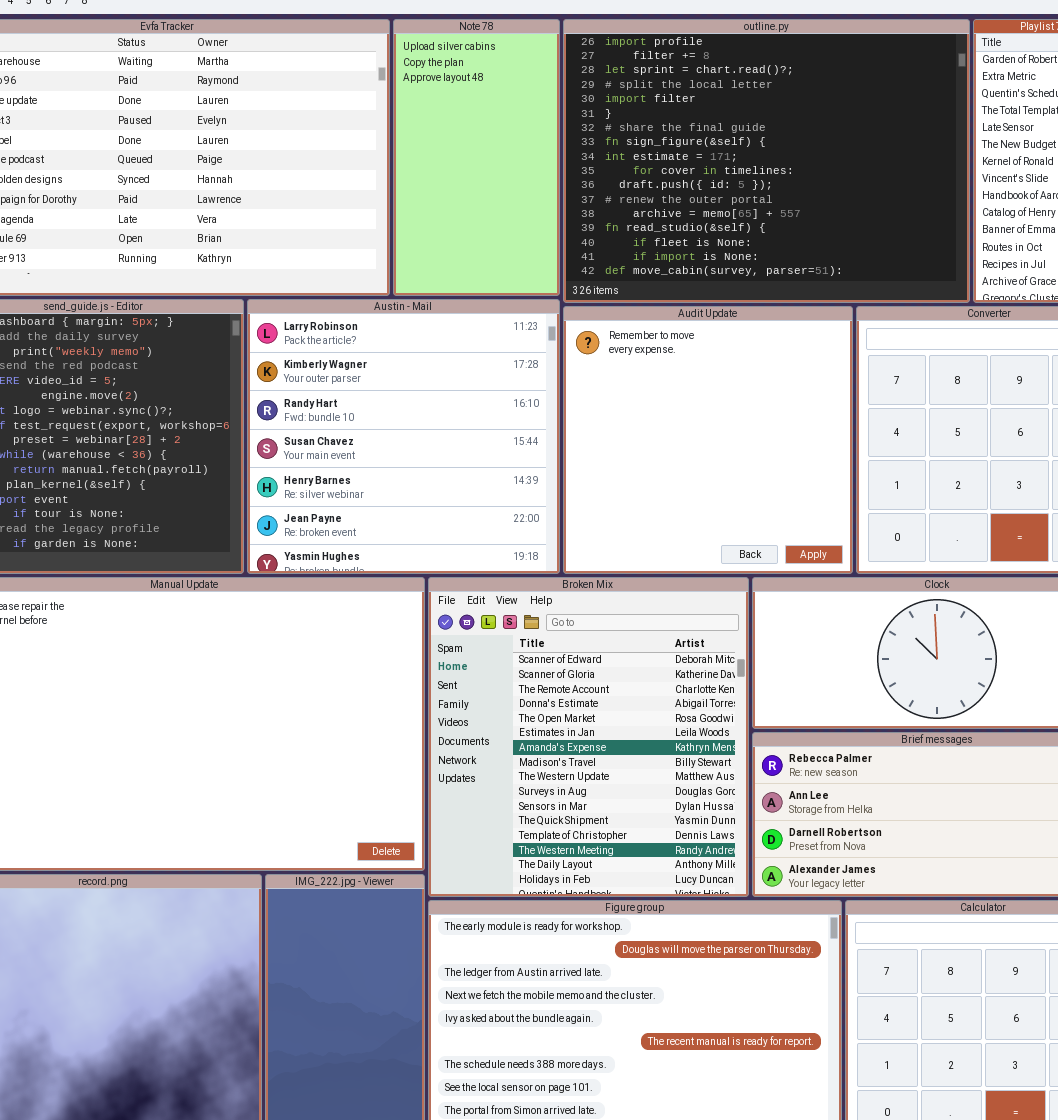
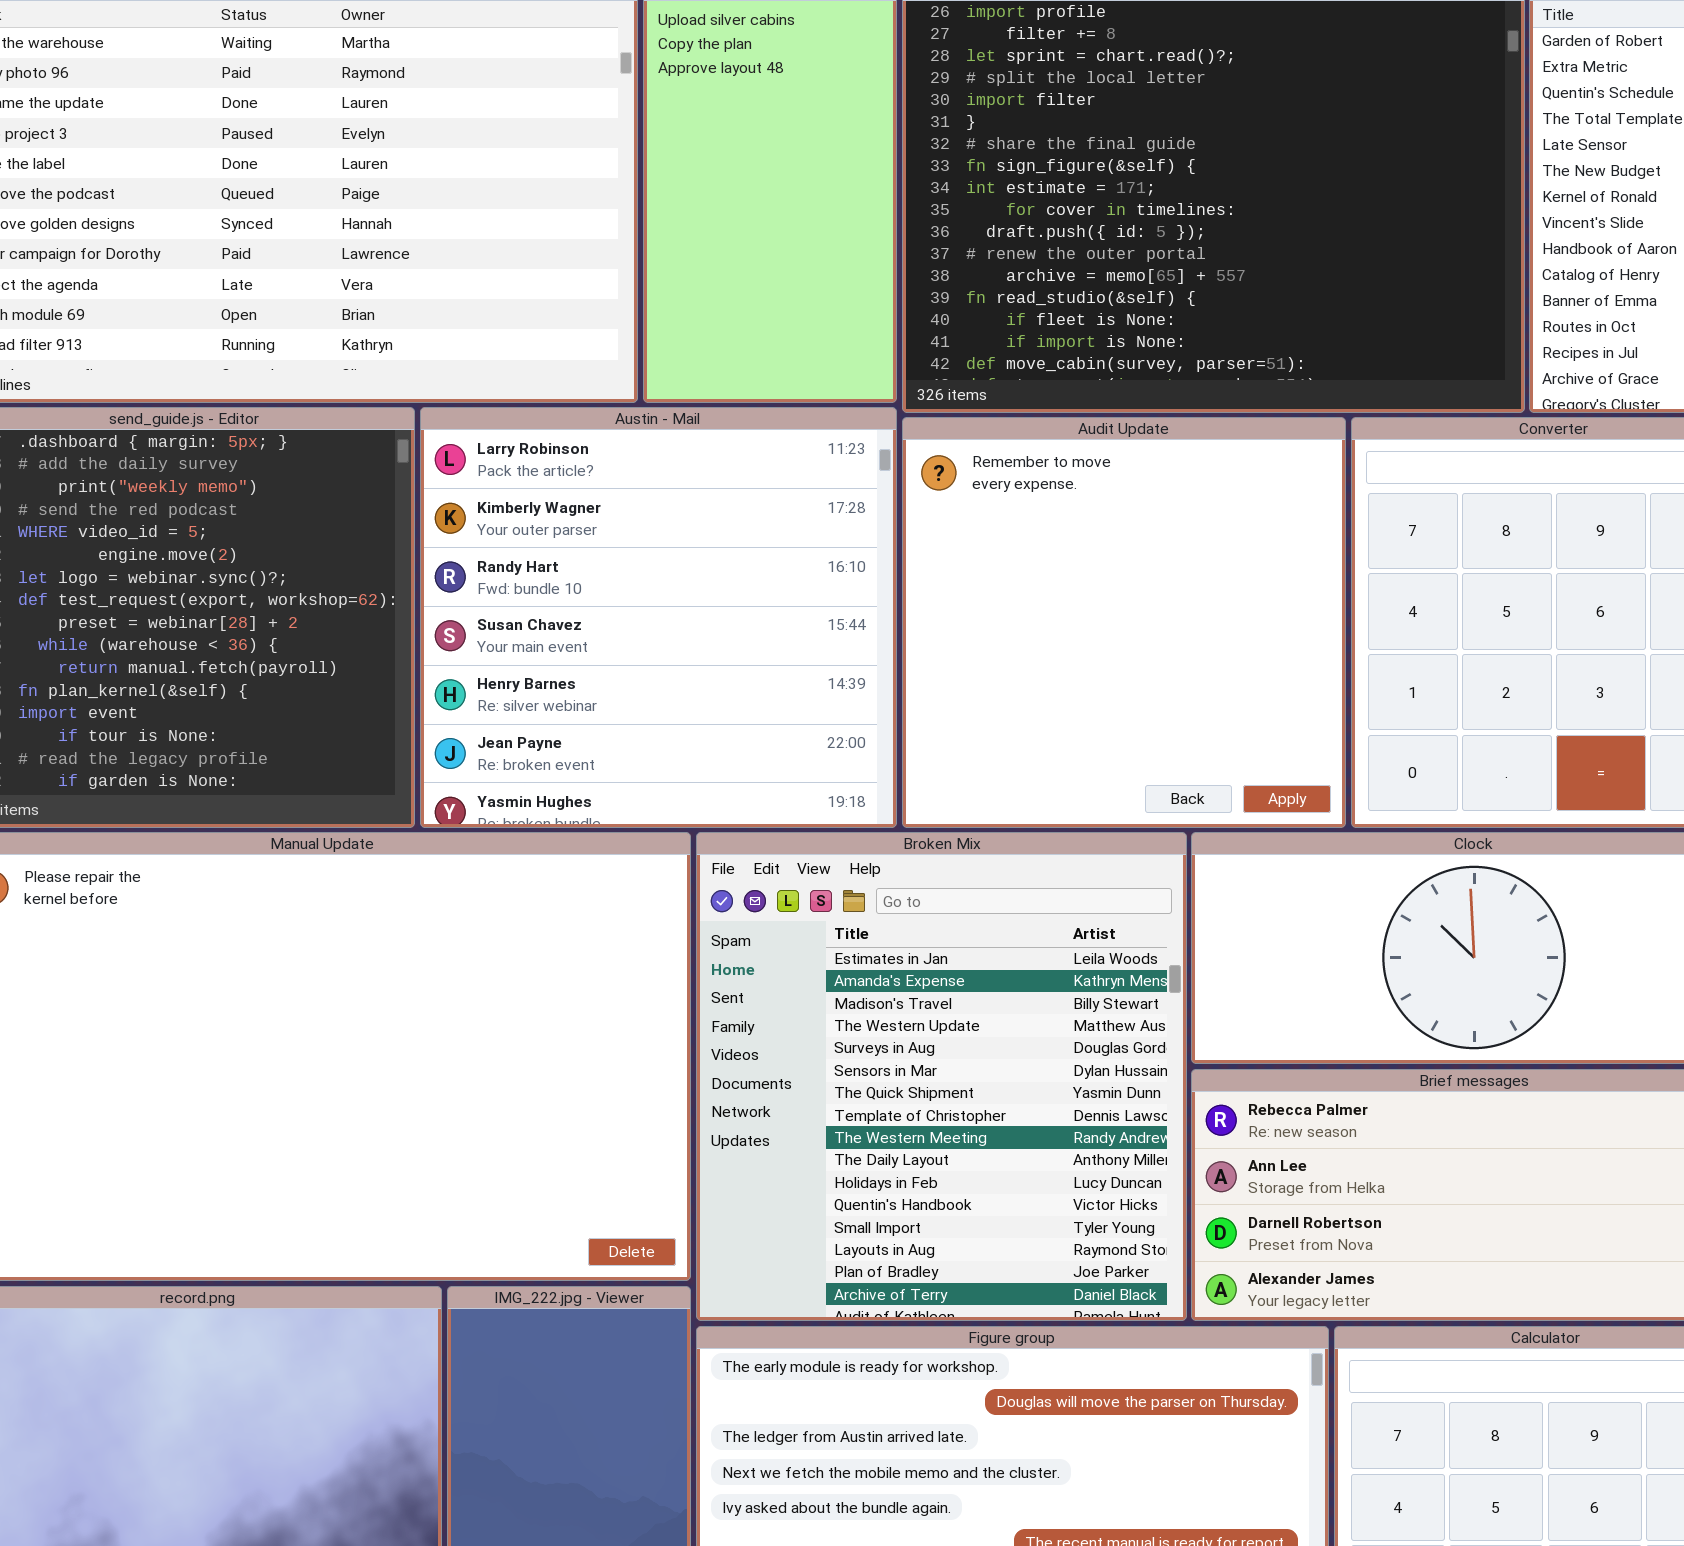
Broken Mix: [428,577,749,897] -> [696,832,1187,1321], scrolled down 5 rows

